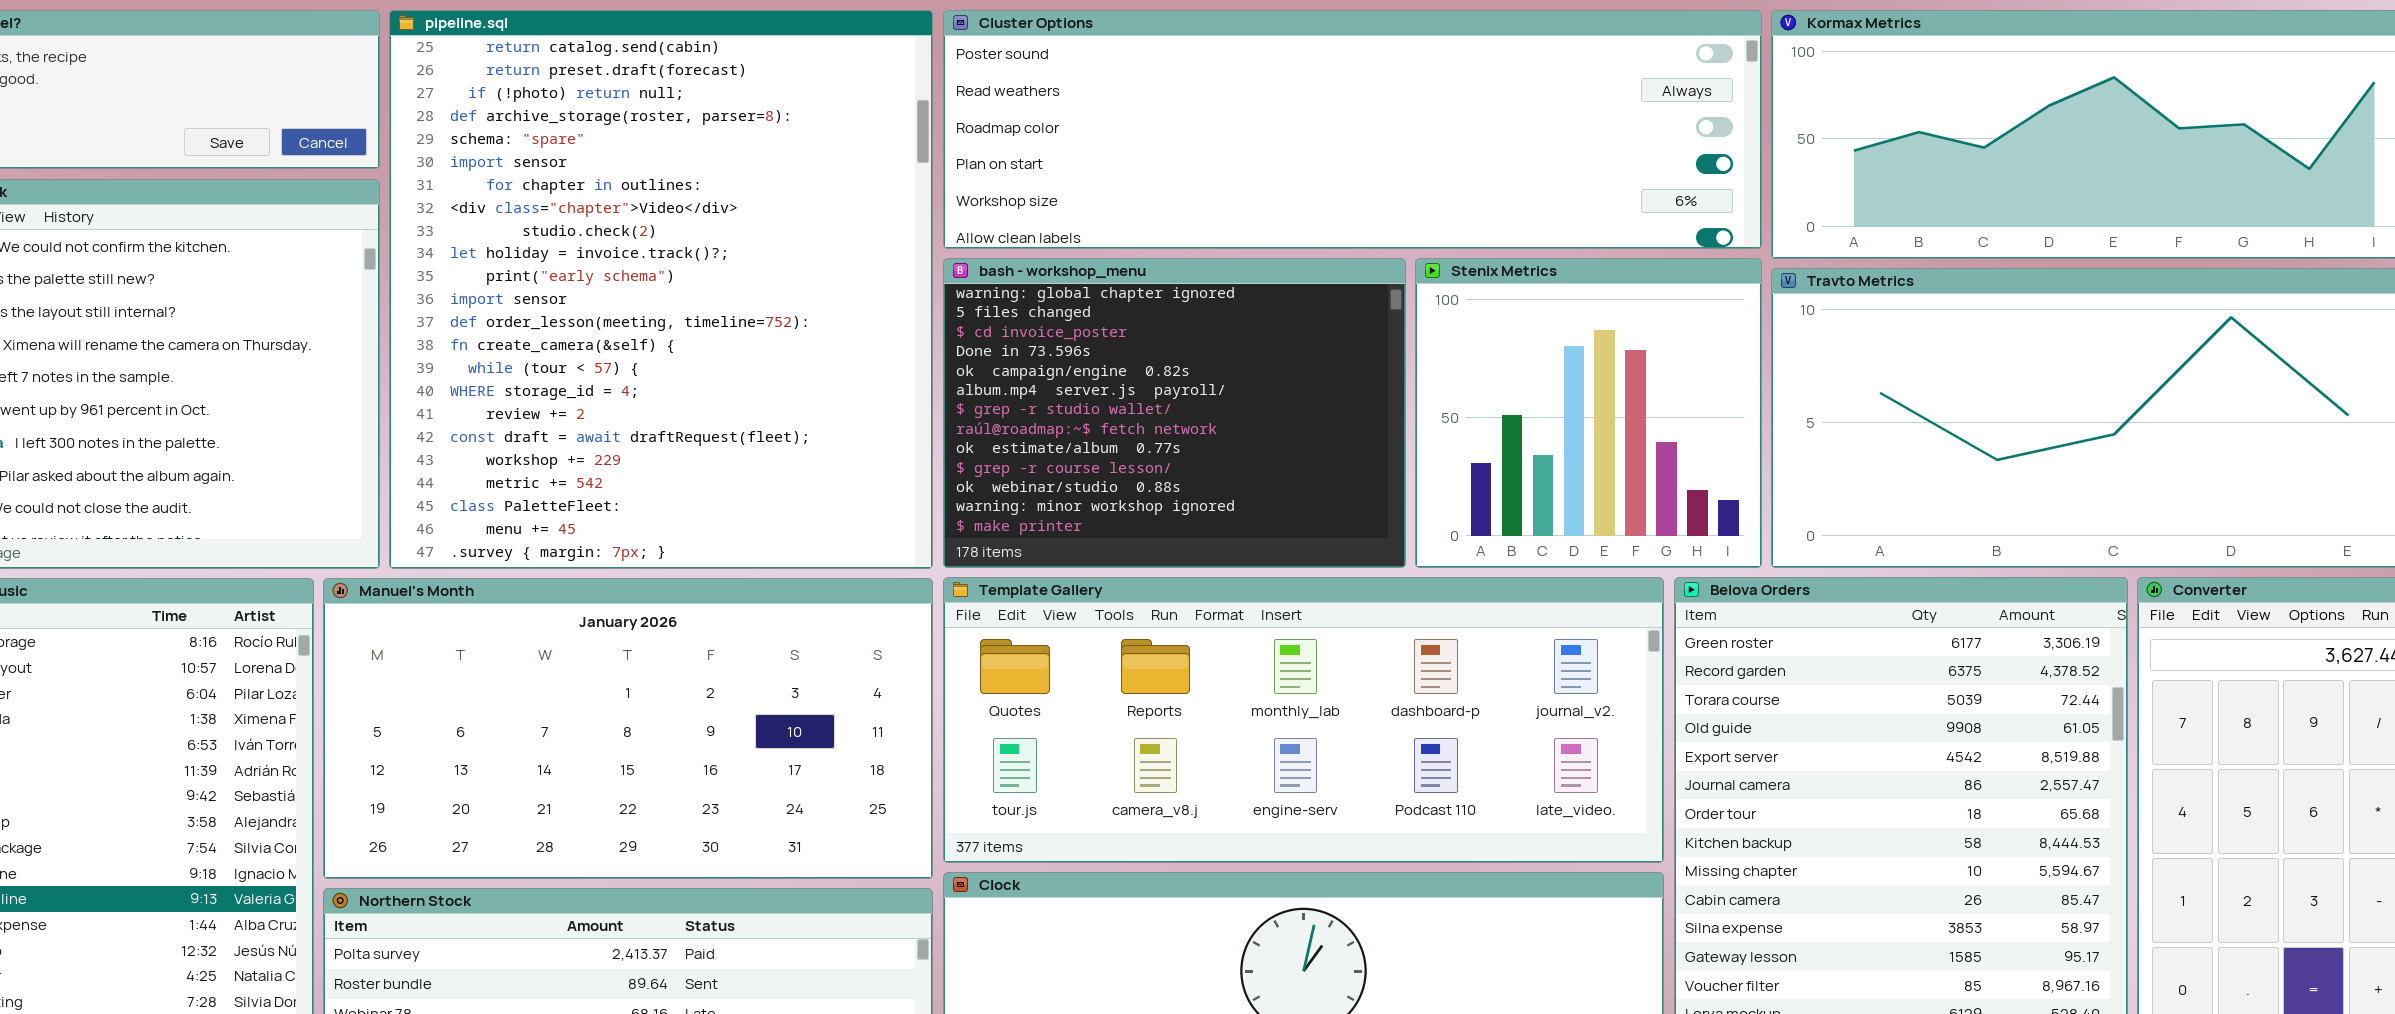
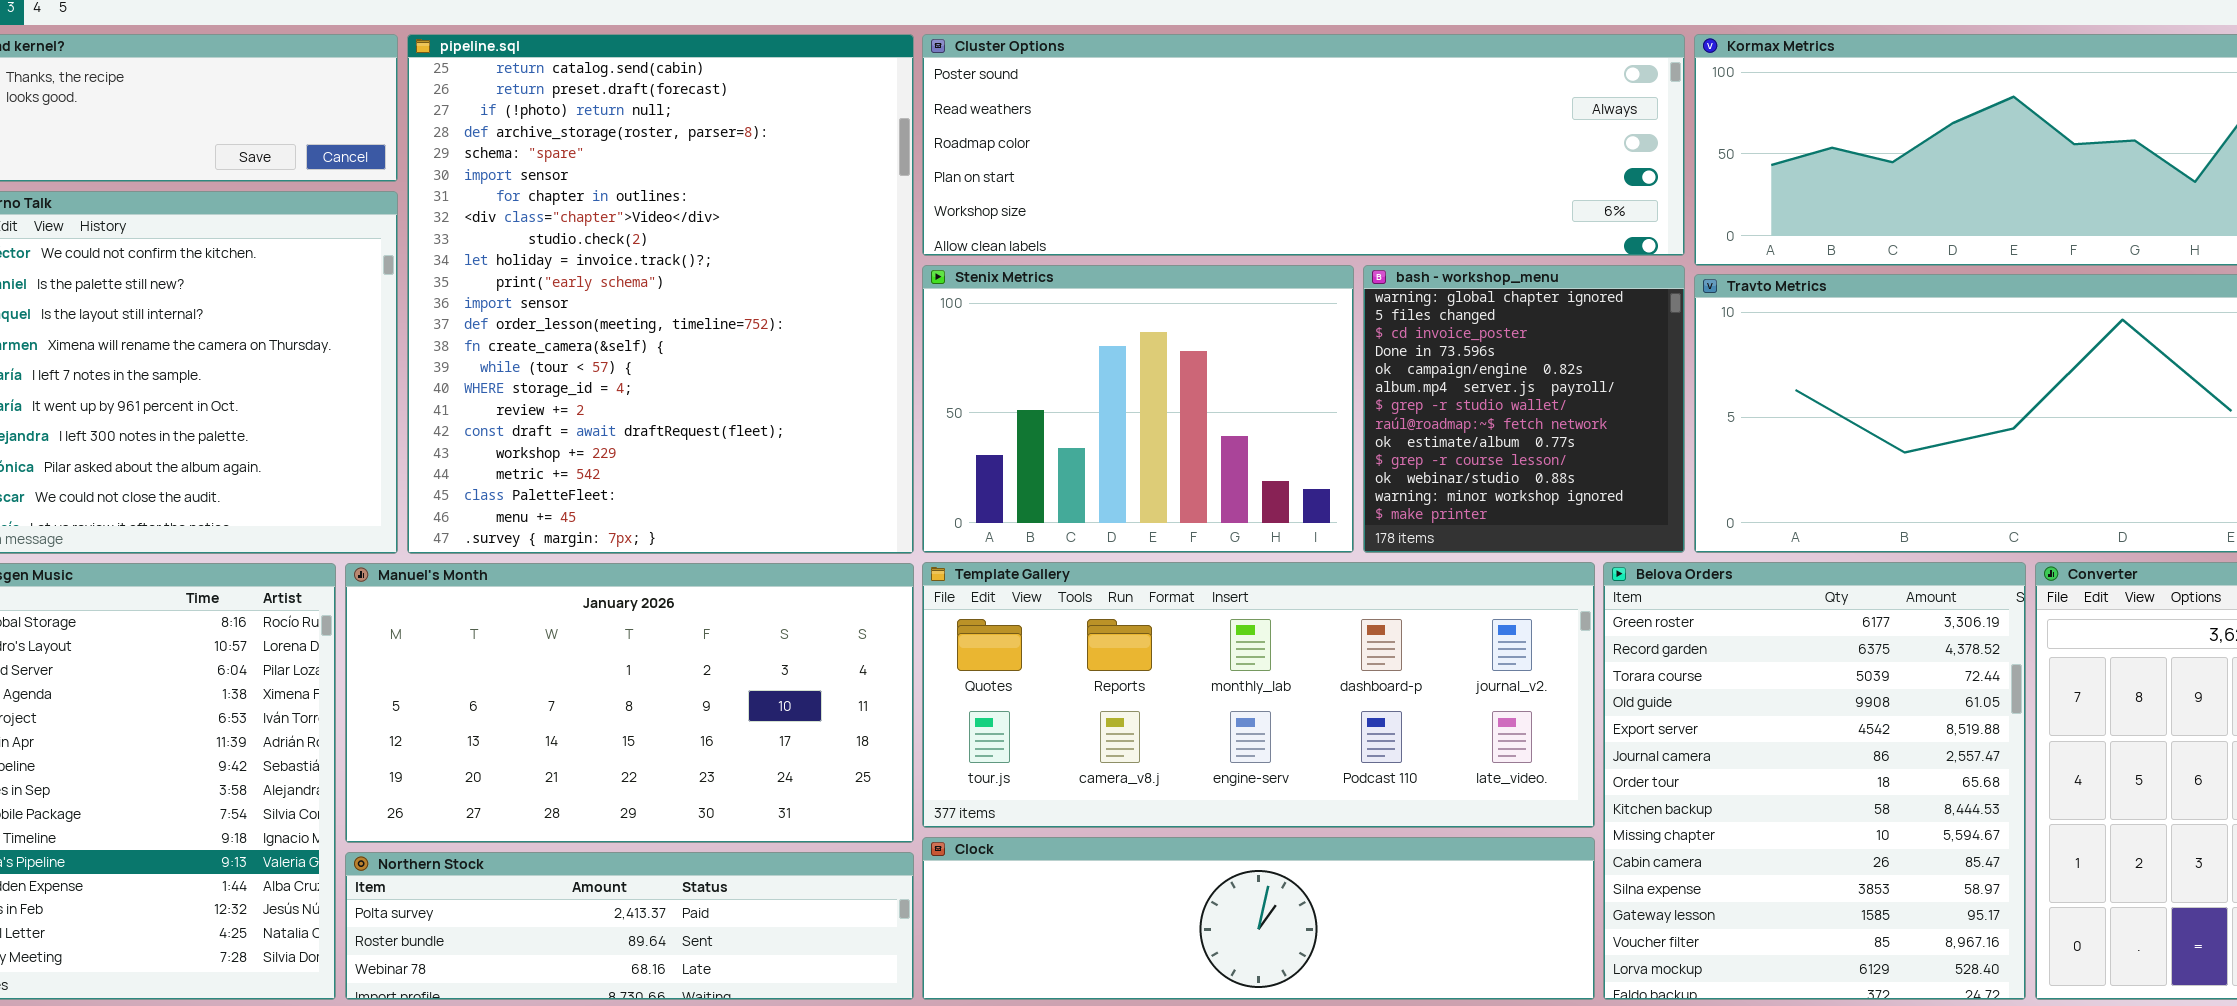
bash - workshop_menu: [943,258,1406,568] -> [1363,265,1685,553], moved, resized
Stenix Metrics: [1415,258,1762,568] -> [922,265,1354,553], moved, resized

